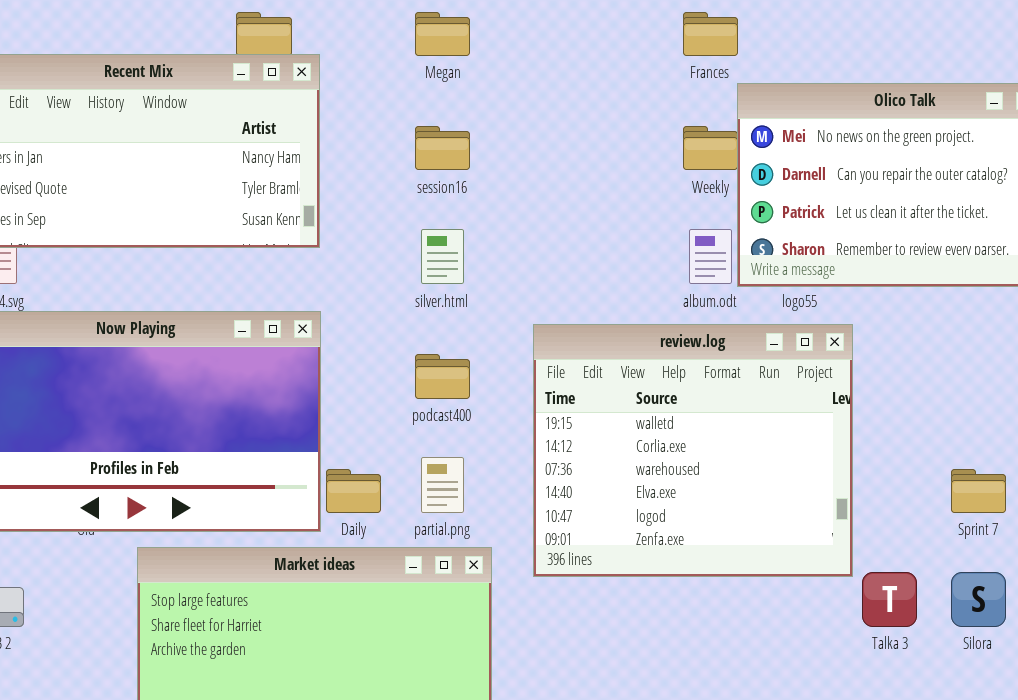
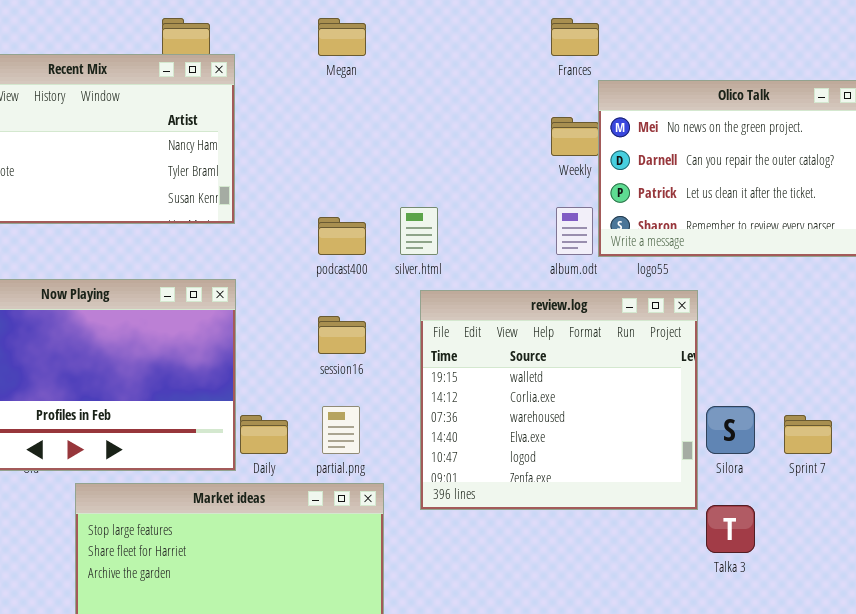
session16: [415,126,470,170] -> [318,316,366,354], moved
silver.html: [421,229,464,284] -> [400,207,438,255], moved
podcast400: [415,354,470,399] -> [318,217,366,255], moved
Silora: [951,572,1006,627] -> [706,406,755,454], moved

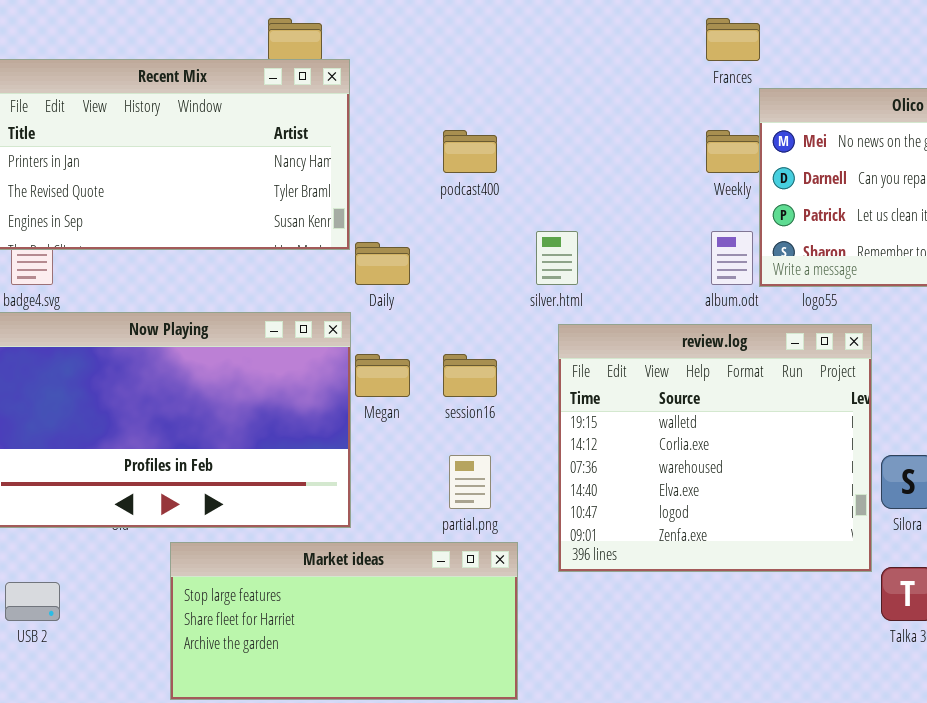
Megan: [318,18,366,56] -> [355,354,410,397], moved
podcast400: [318,217,366,255] -> [443,130,497,173], moved
Daily: [240,415,288,454] -> [355,242,410,285], moved

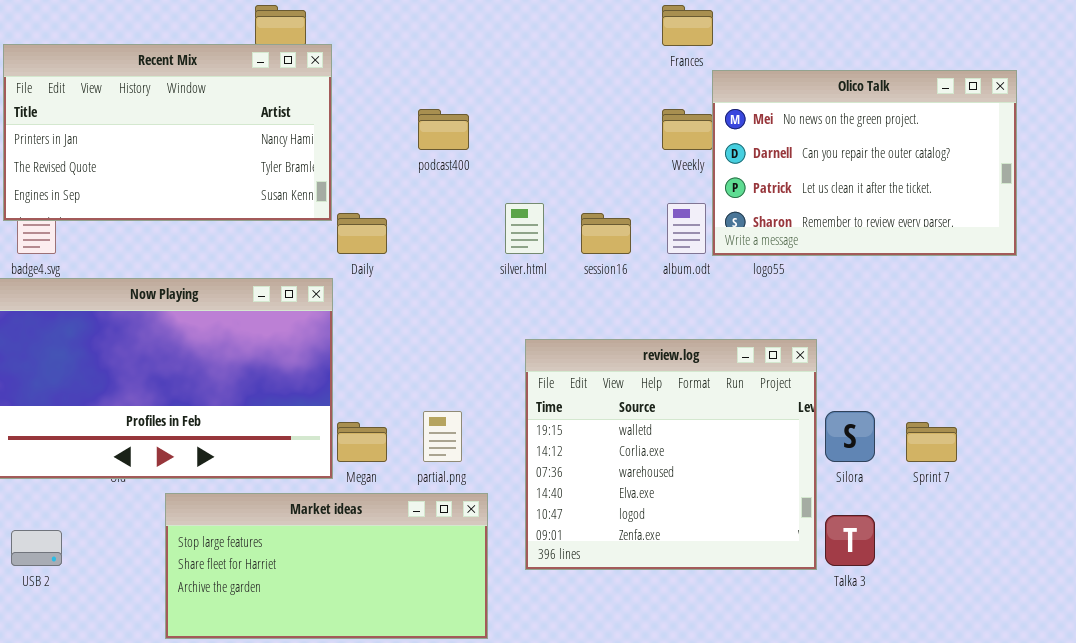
review.log: [558,324,872,572] -> [525,339,817,570], moved
Megan: [355,354,410,397] -> [337,422,387,462], moved
session16: [443,354,497,397] -> [581,213,631,254], moved

